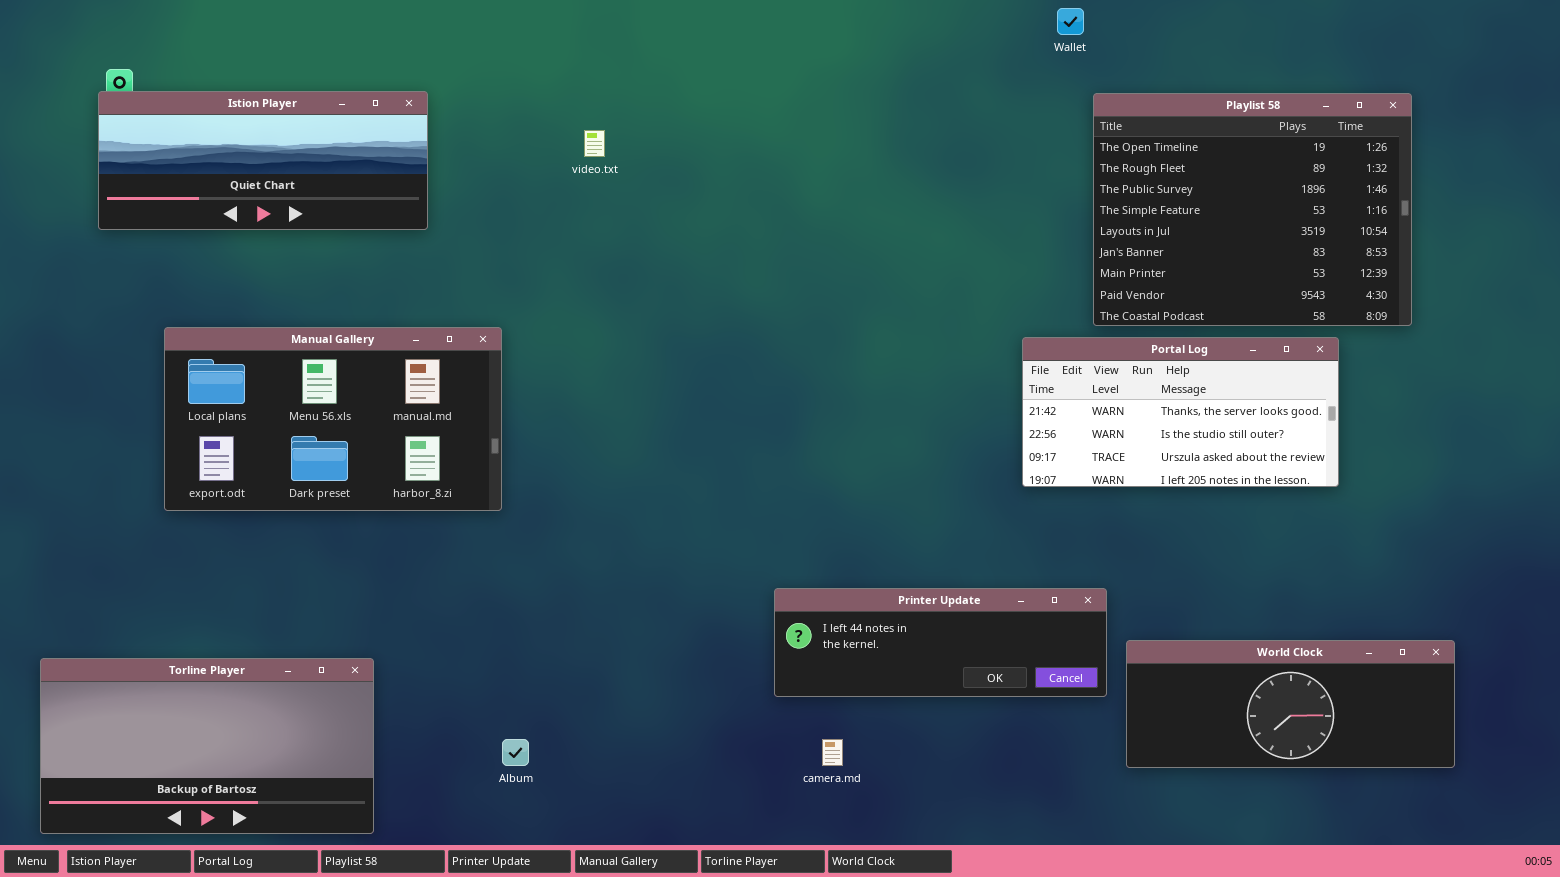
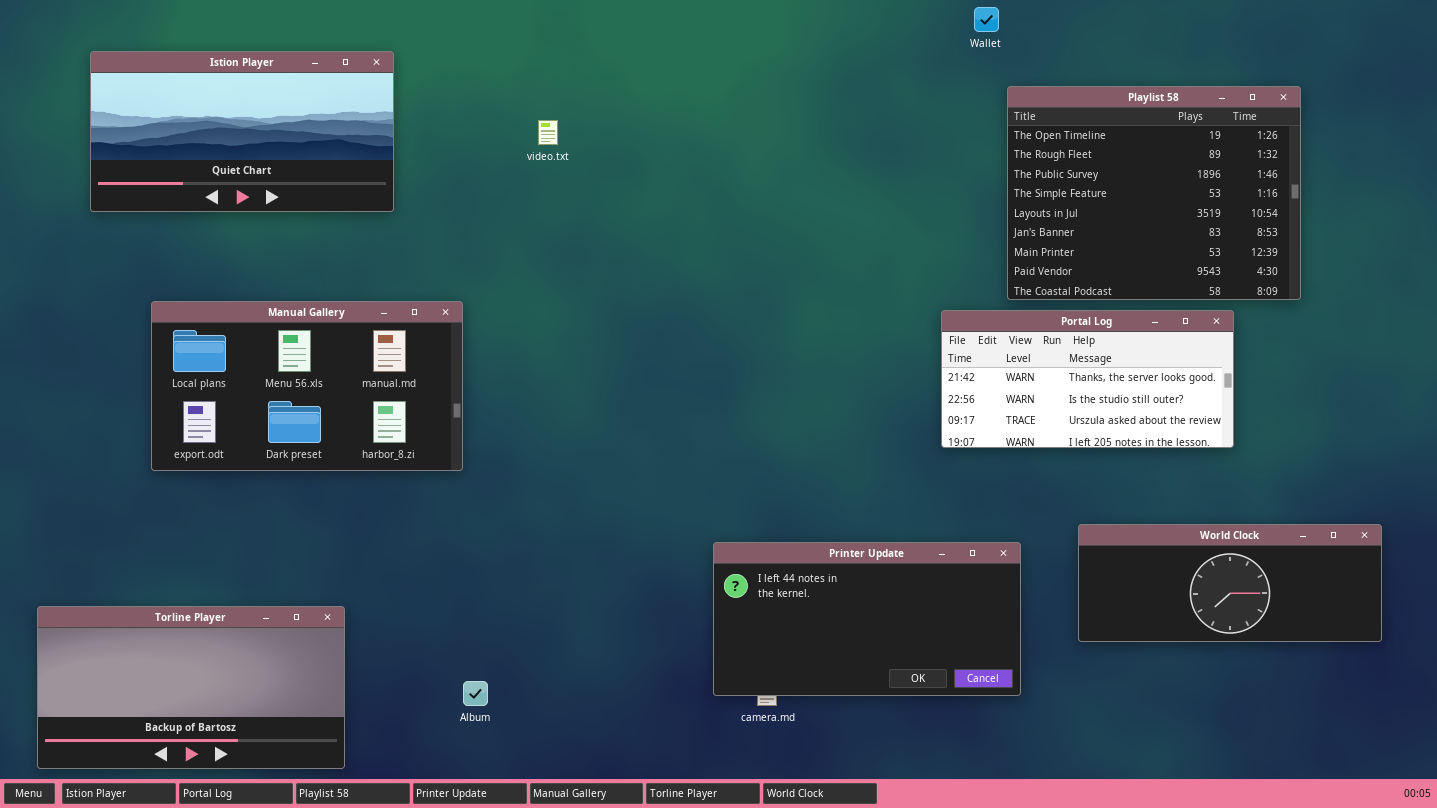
Istion Player: [98,91,428,230] -> [90,51,394,212], resized
Printer Update: [774,588,1107,697] -> [713,542,1021,696], resized
World Clock: [1126,640,1455,768] -> [1078,524,1382,642], moved

